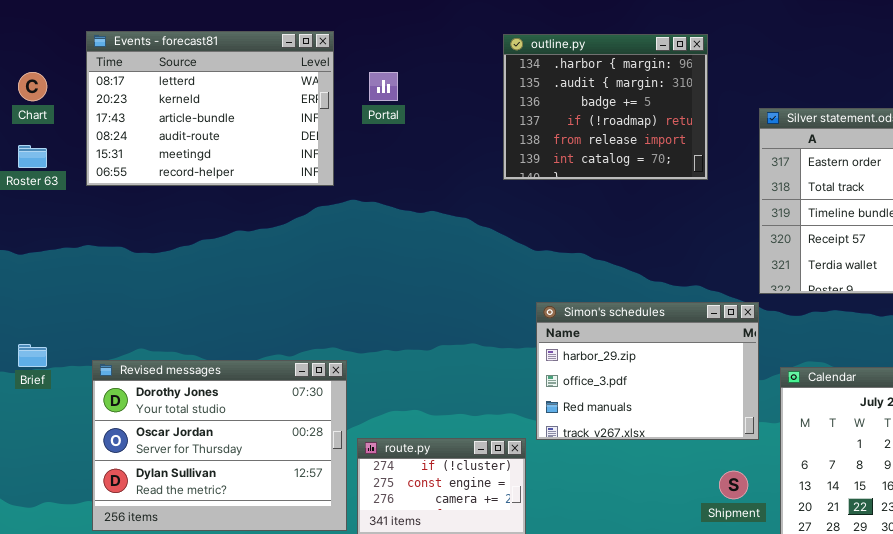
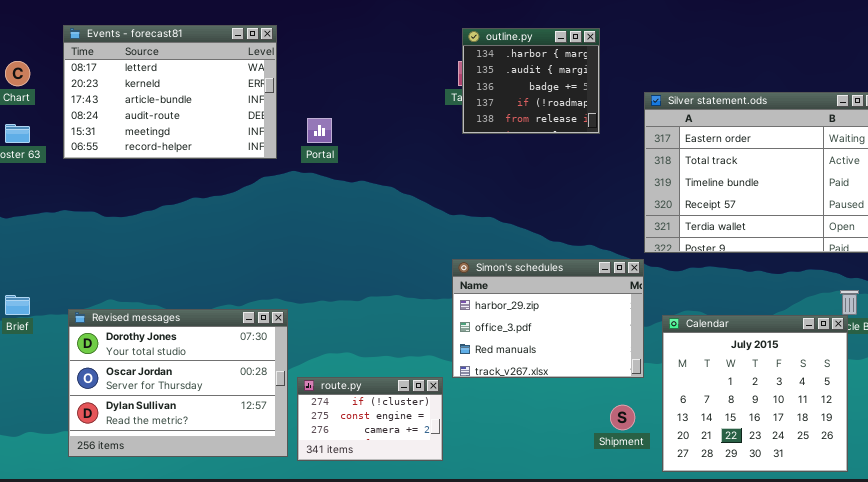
outline.py: [503,34,708,180] -> [462,28,600,134], resized
Portal: [369,72,398,101] -> [307,118,332,143], moved

